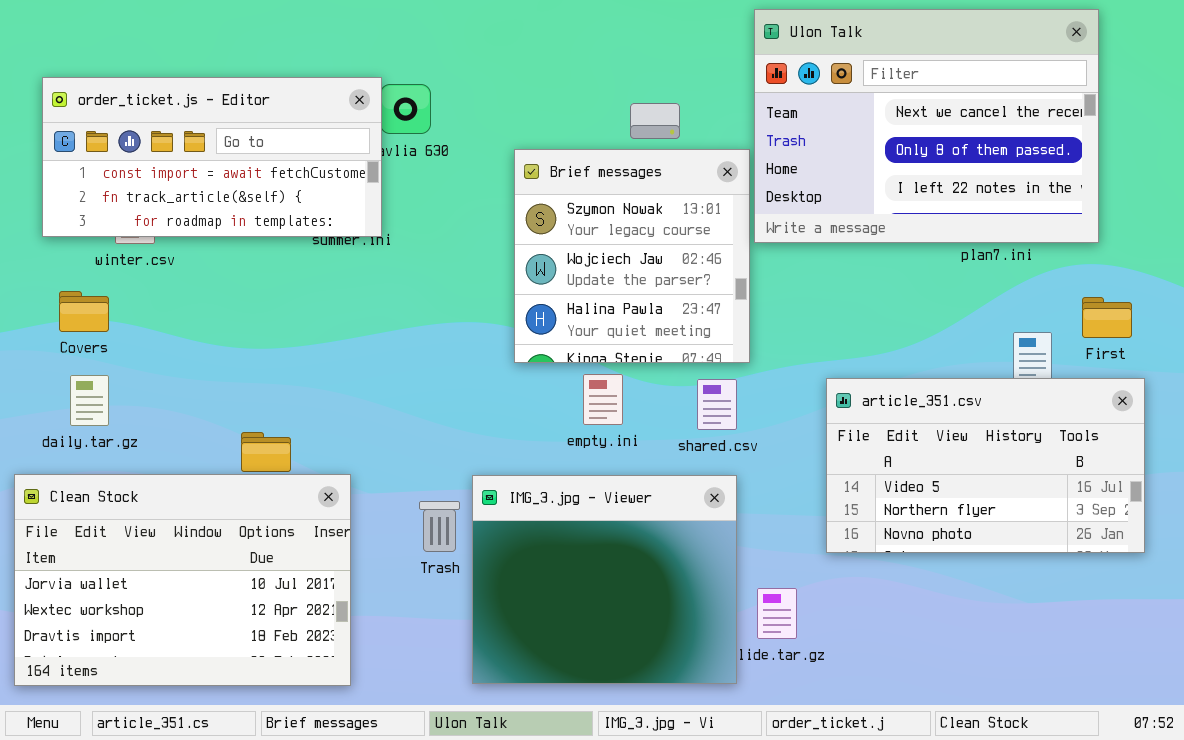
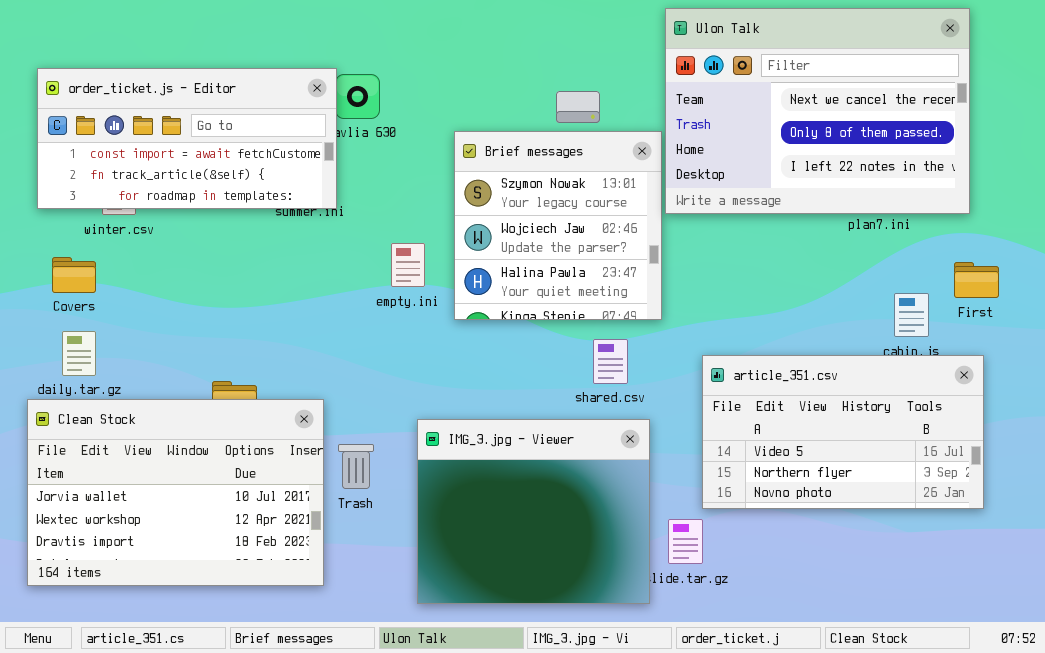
empty.ini: [583,374,623,425] -> [391,243,425,287], moved
article_351.csv: [826,378,1145,553] -> [702,355,984,509], moved
shared.csv: [697,379,737,430] -> [593,339,628,384], moved
Clean Stock: [14,474,351,686] -> [27,399,324,586], moved
Trash: [419,501,460,552] -> [338,444,374,489], moved

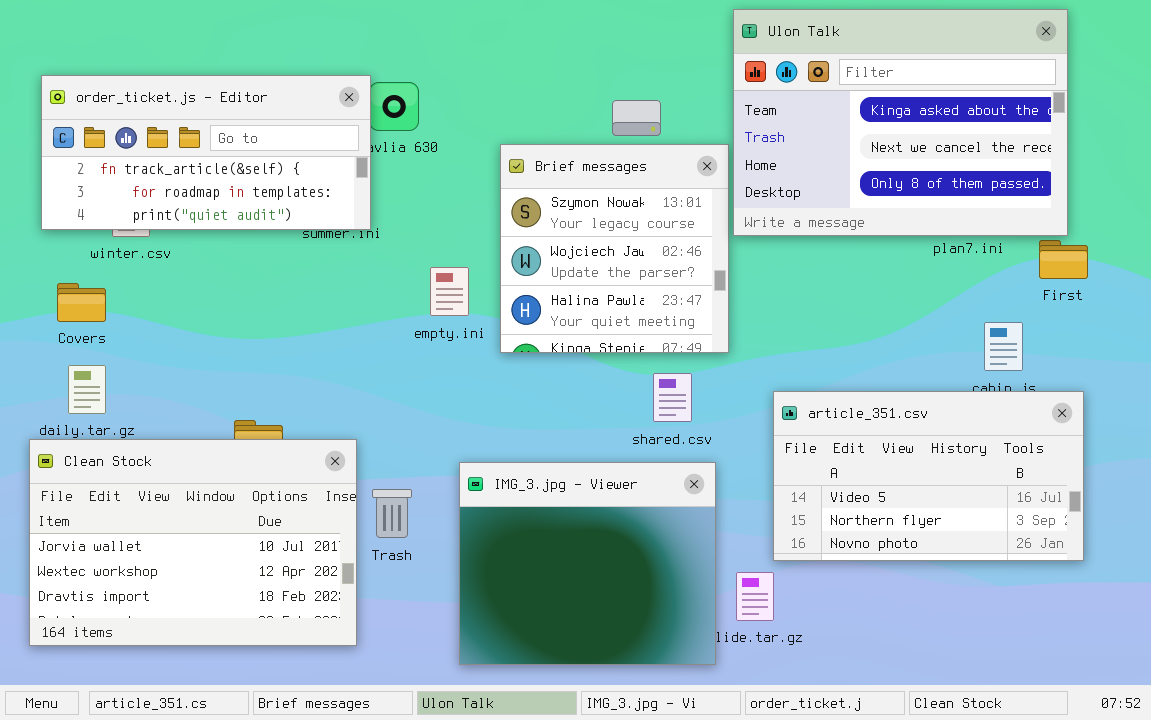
Ulon Talk: [665,8,970,214] -> [733,9,1068,236], scrolled up 1 row
order_ticket.js - Editor: [37,68,337,209] -> [41,75,371,230], scrolled down 1 row
First: [954,262,999,298] -> [1039,240,1088,279], moved

